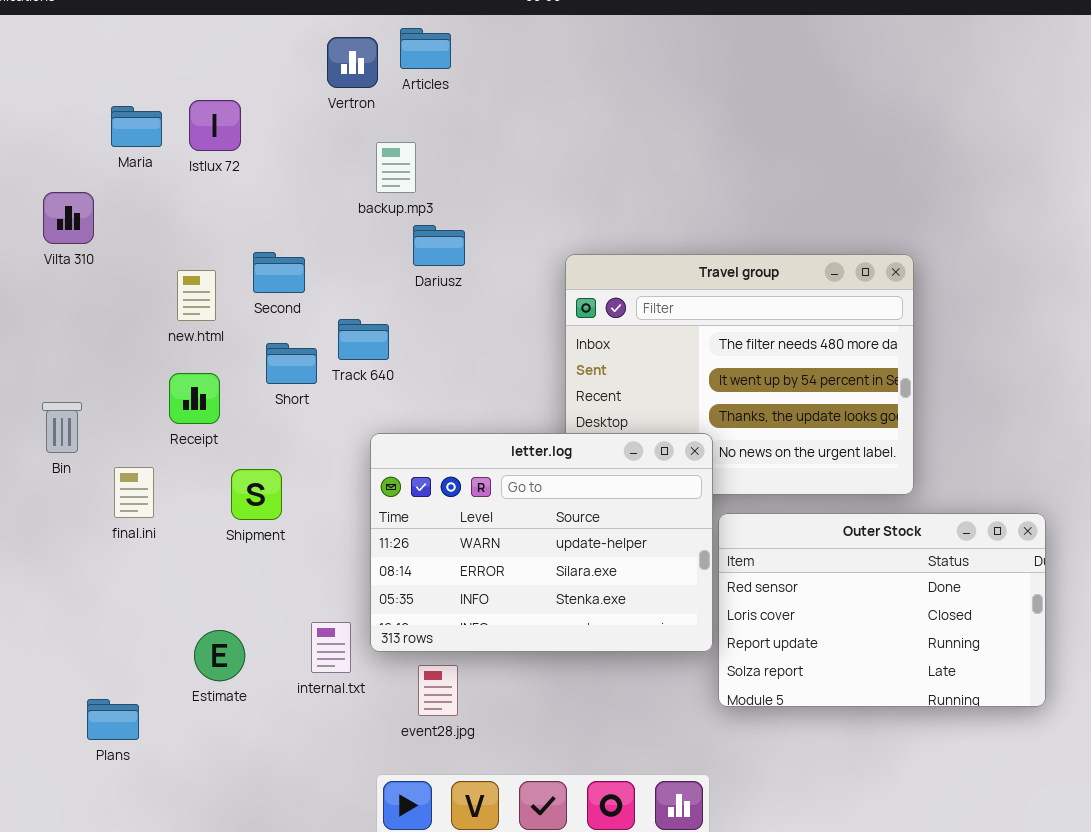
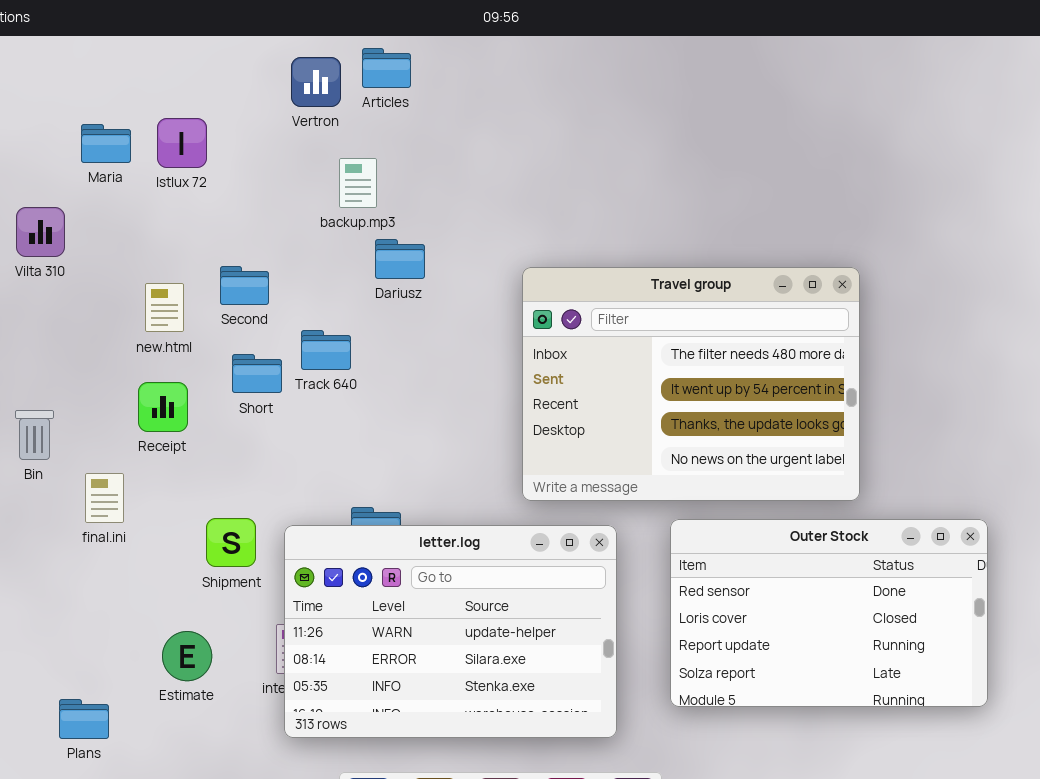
letter.log: [370,433,713,652] -> [284,525,617,738], moved
Shipment: [231,469,282,520] -> [206,518,256,567], moved

